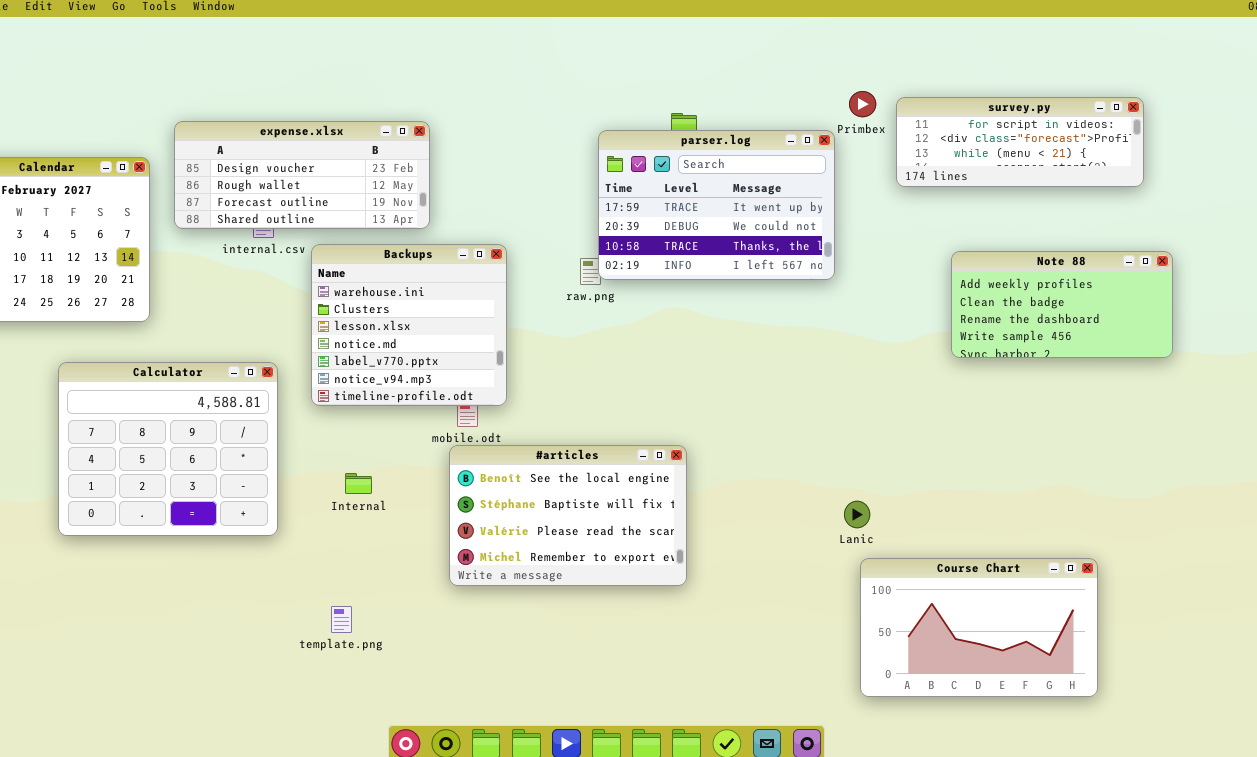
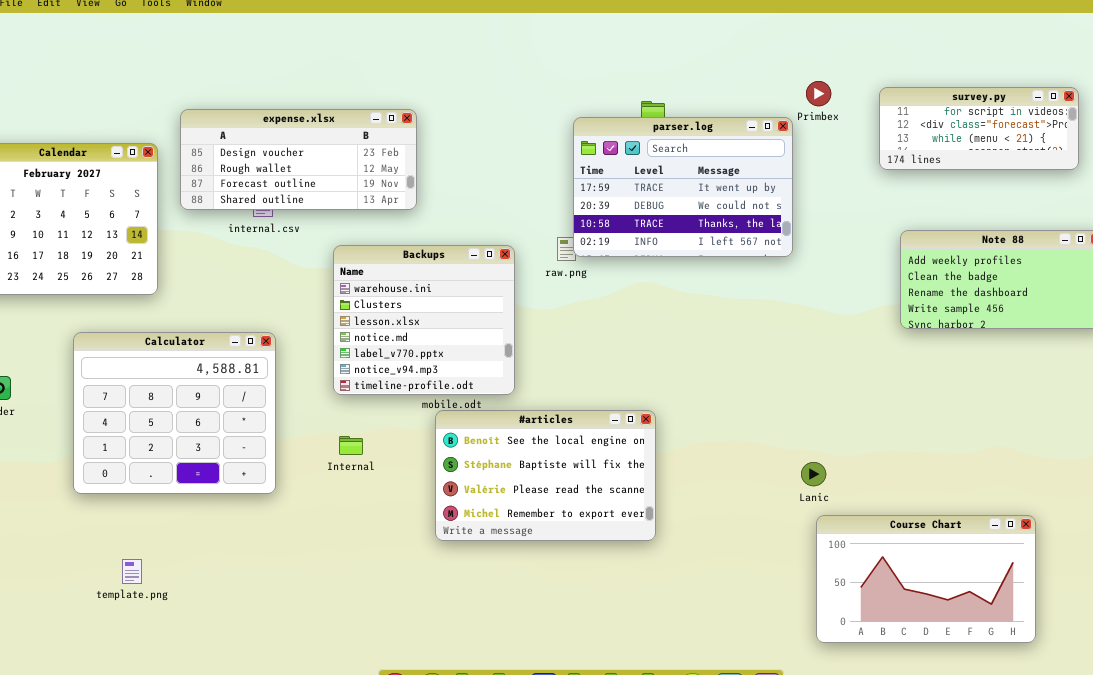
survey.py: [896,97,1144,187] -> [879,87,1079,170], resized
Backups: [311,244,507,406] -> [333,245,515,395], moved
template.png: [331,606,352,633] -> [122,559,142,584], moved

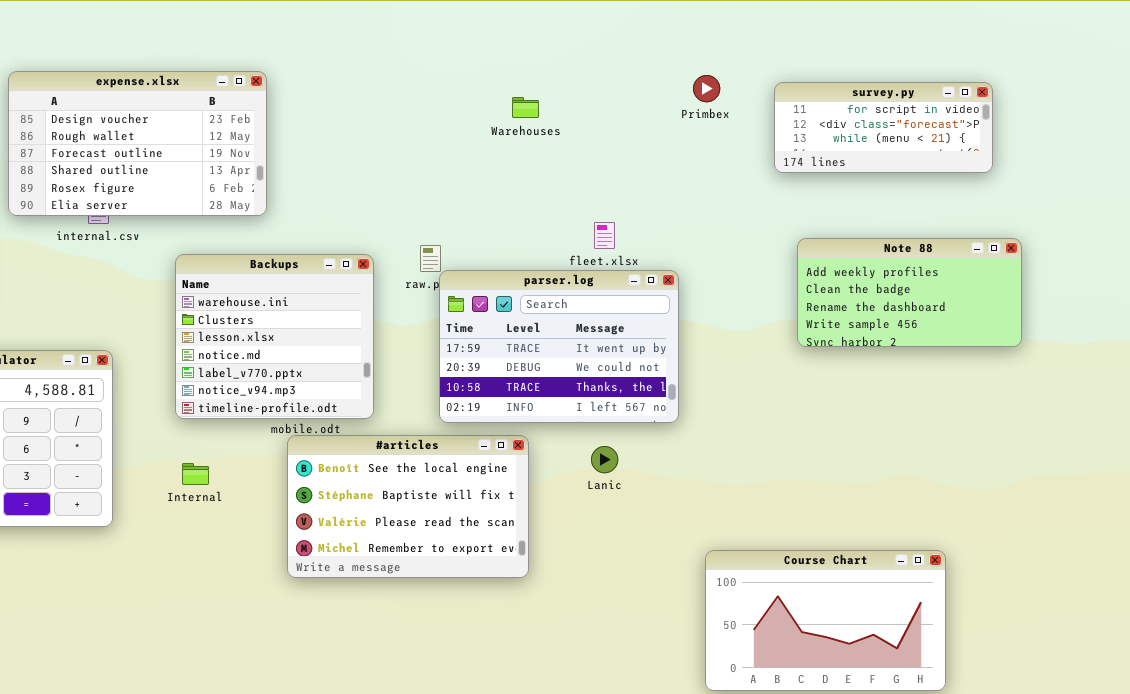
expense.xlsx: [180,109,417,210] -> [8,71,267,216], resized
parser.log: [573,117,793,257] -> [439,270,679,423], moved
Lanic: [801,462,826,486] -> [591,446,618,473], moved

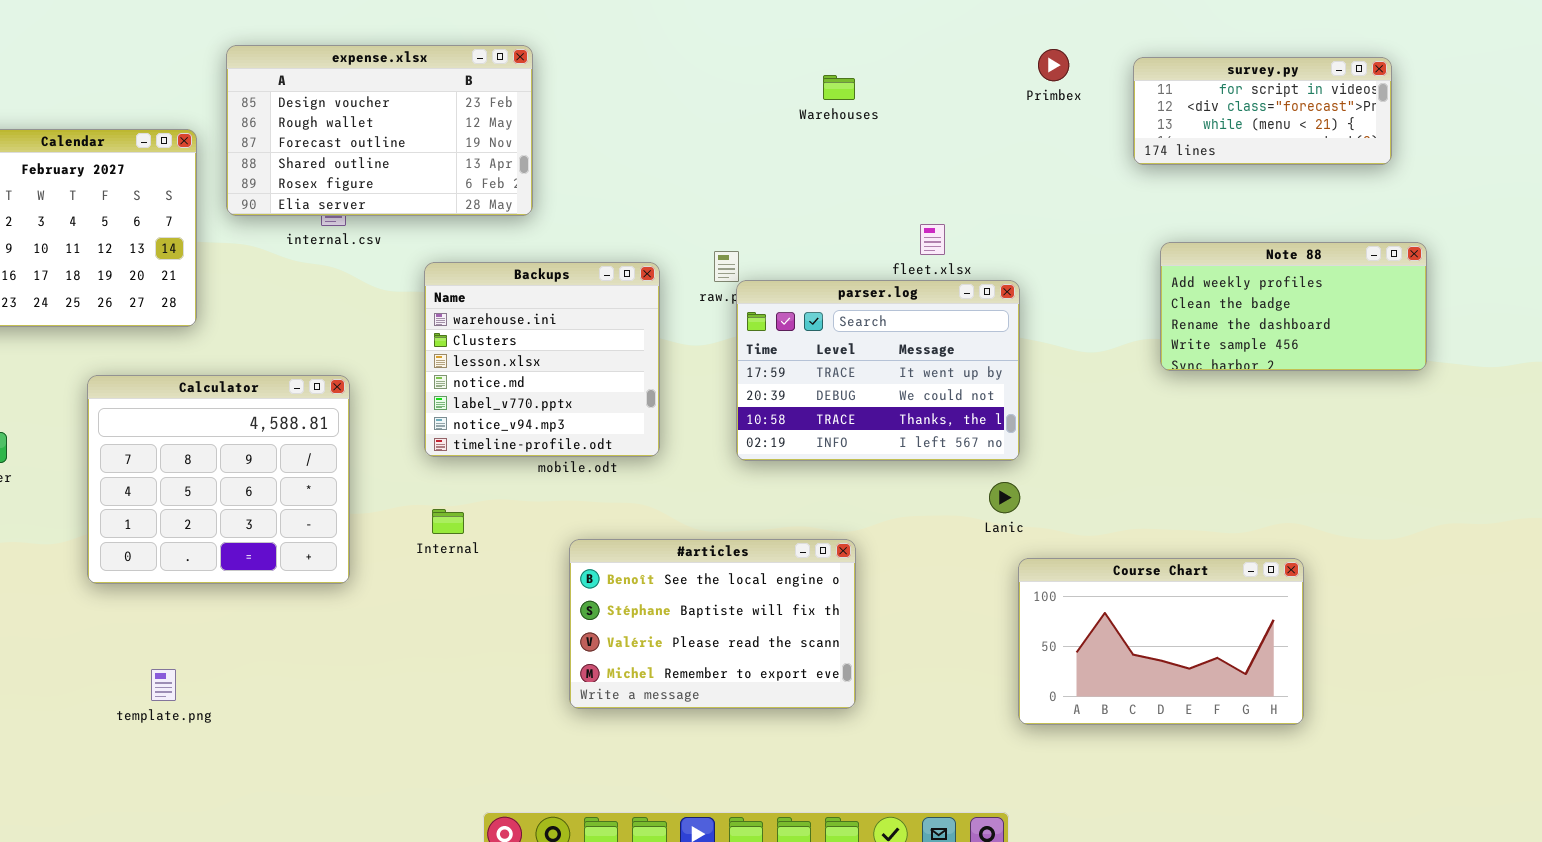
#articles: [287,435,529,578] -> [569,539,856,709], moved
Lanic: [591,446,618,473] -> [989,482,1020,513], moved
Course Chart: [705,550,946,691] -> [1018,558,1304,725], moved

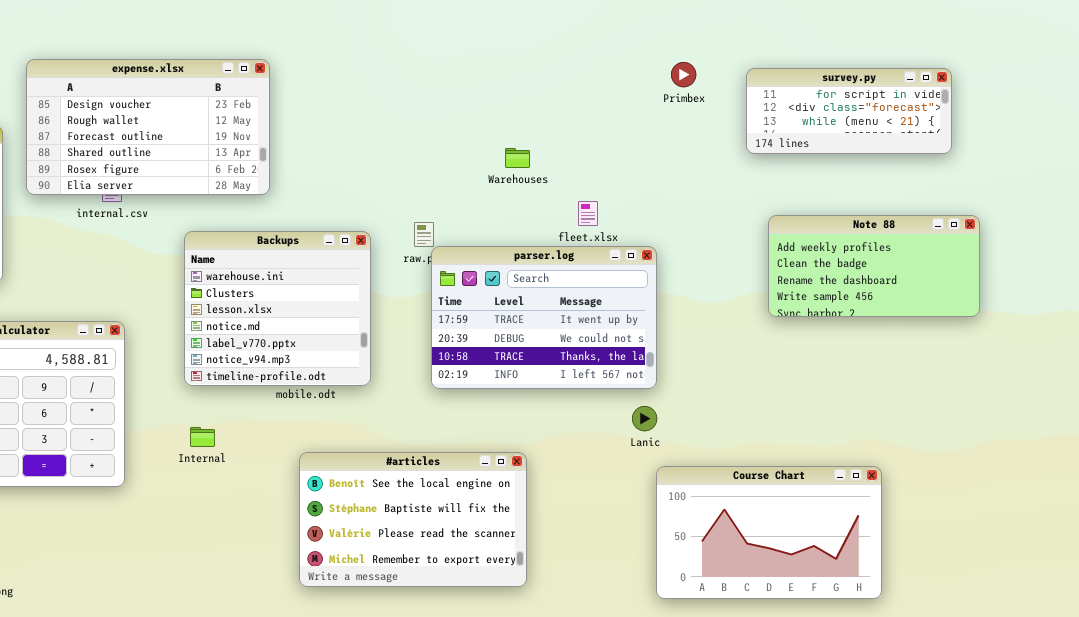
Warehouses: [823,75,855,100] -> [505,148,530,168], moved

